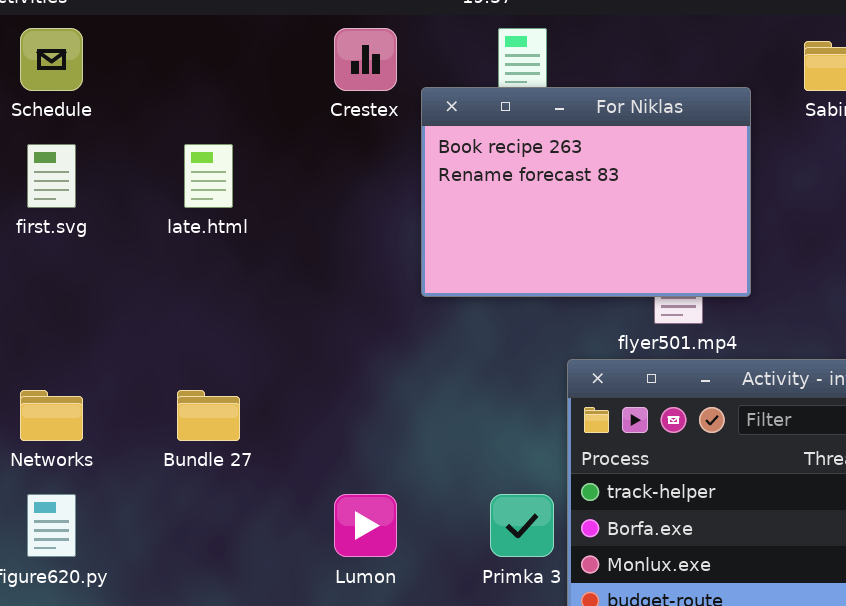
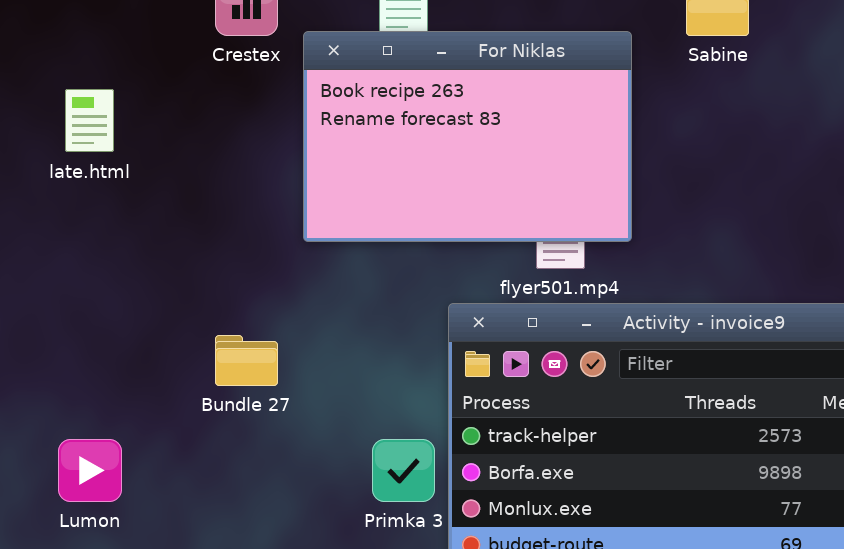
Bundle 27: [177,390,240,441] -> [215,335,278,386], moved
Lumon: [334,494,397,557] -> [58,439,122,502], moved

